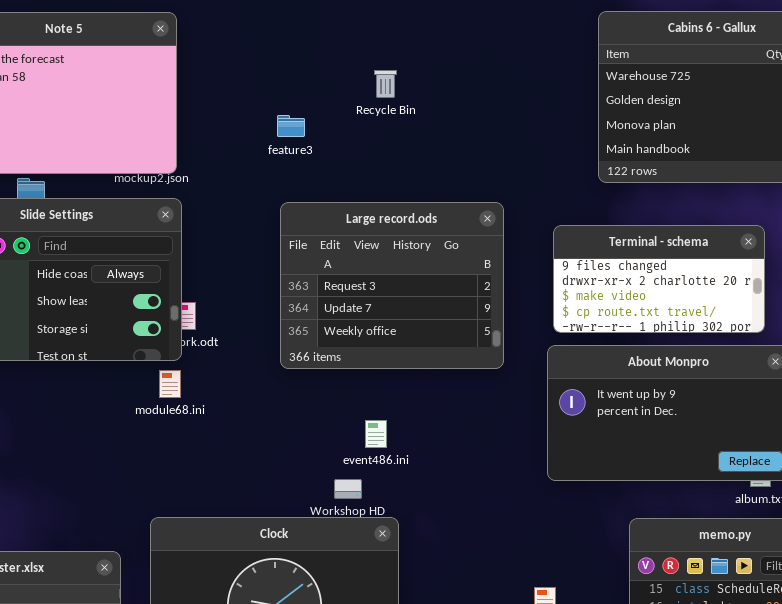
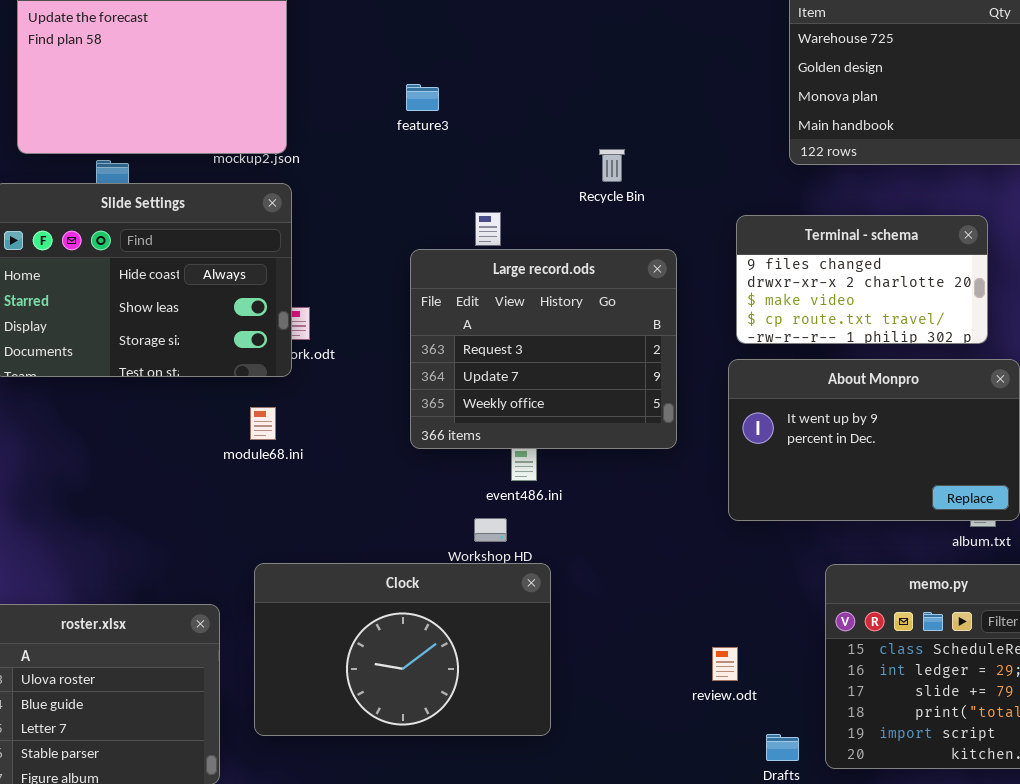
Recycle Bin: [374,70,397,98] -> [599,149,625,182], moved
Large record.ods: [280,202,504,369] -> [410,249,677,449], moved
module68.ini: [159,370,181,398] -> [250,407,276,440], moved

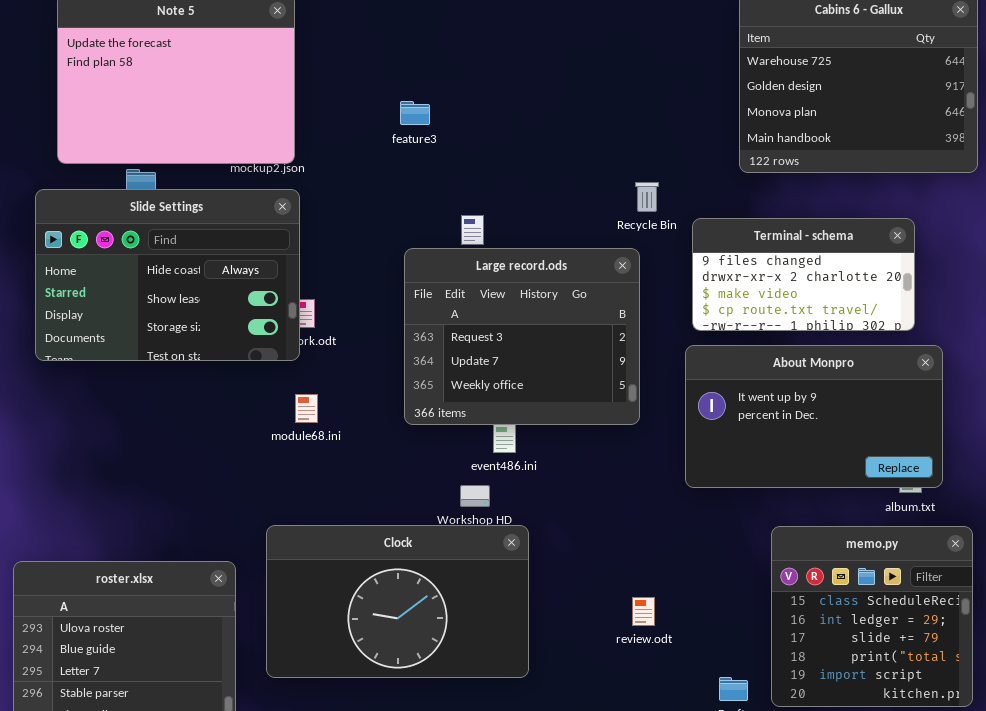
Recycle Bin: [599,149,625,182] -> [635,182,659,212], moved
module68.ini: [250,407,276,440] -> [295,394,318,423], moved
review.odt: [712,647,738,681] -> [632,597,655,626], moved

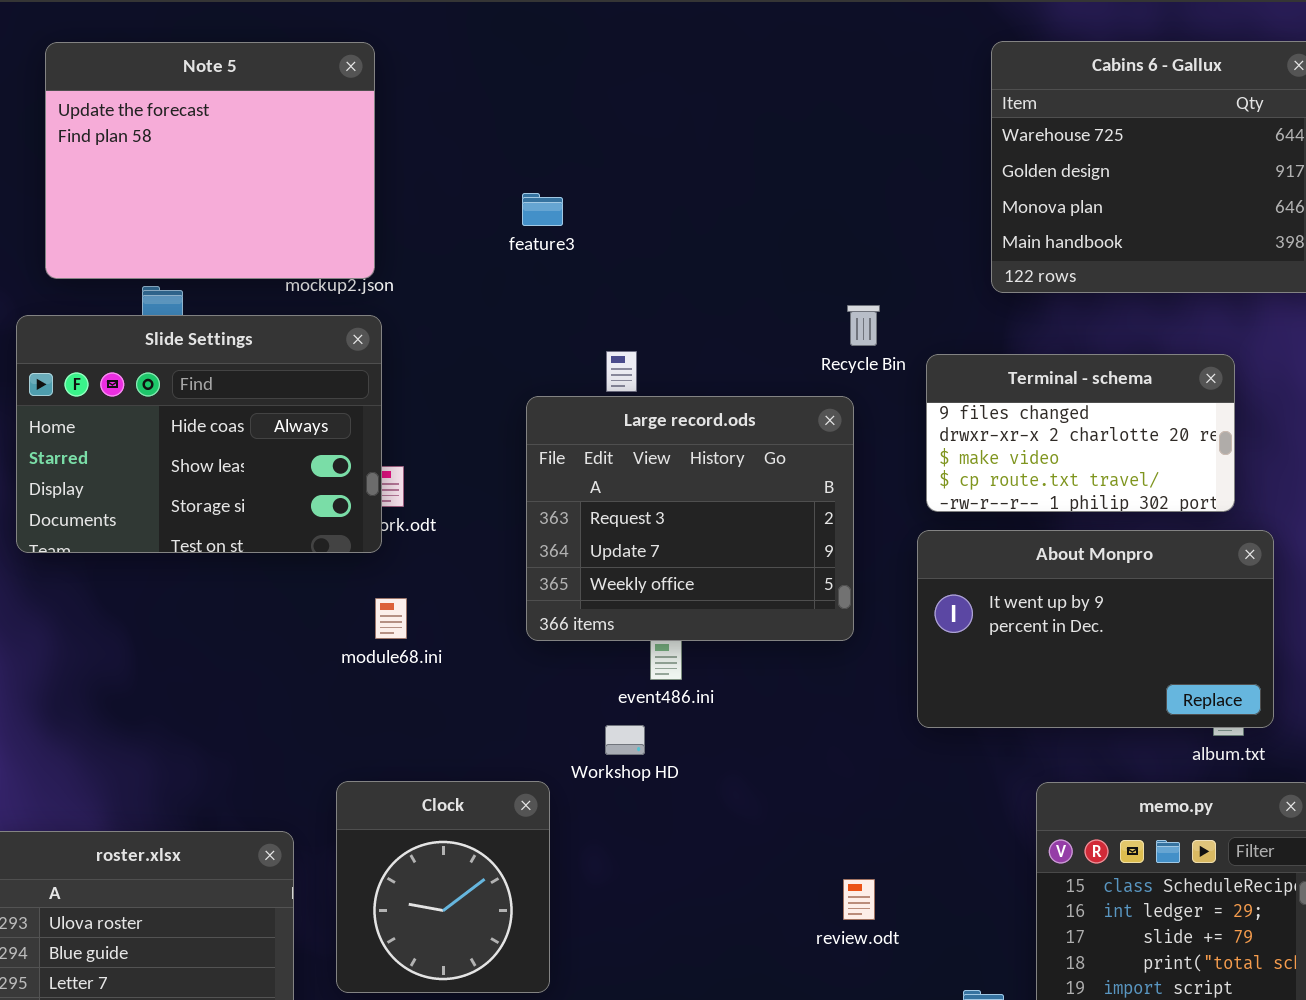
Clock: [266,525,529,678] -> [336,781,550,993], resized

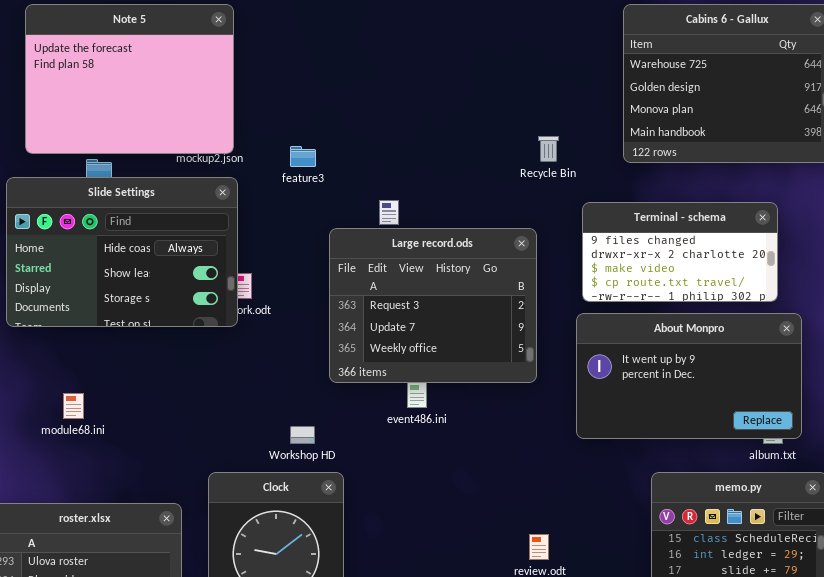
feature3: [522,193,563,226] -> [290,146,316,167], moved
Recycle Bin: [847,305,880,346] -> [538,136,559,162], moved
module68.ini: [375,598,407,639] -> [63,393,84,419], moved
Workshop HD: [605,725,645,755] -> [290,426,315,444], moved

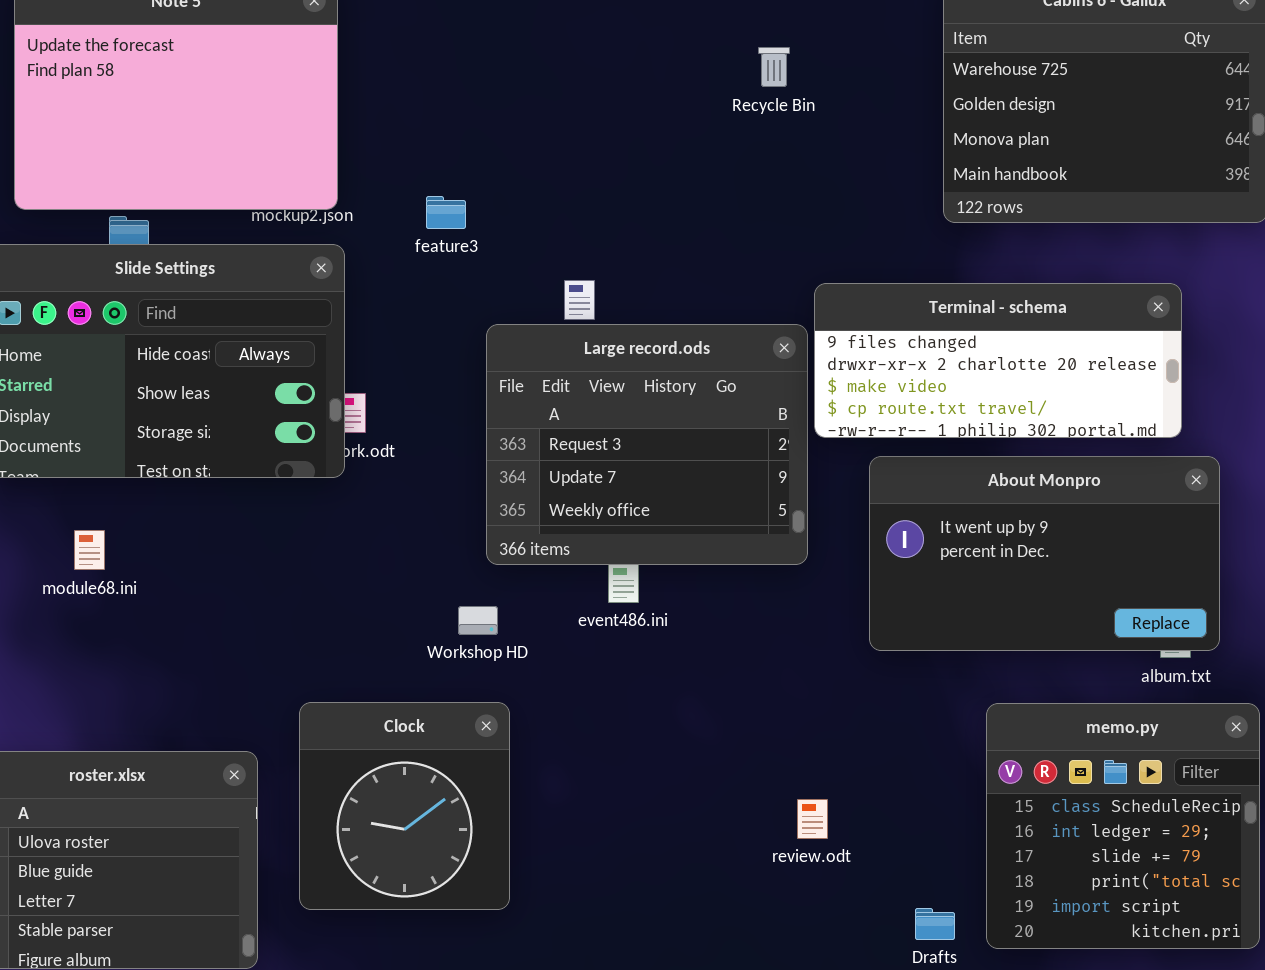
Recycle Bin: [538,136,559,162] -> [758,47,790,87], moved
Terminal - schema: [582,202,778,302] -> [814,283,1182,438], resized
module68.ini: [63,393,84,419] -> [74,530,105,570], moved
Workshop HD: [290,426,315,444] -> [458,606,498,635], moved

